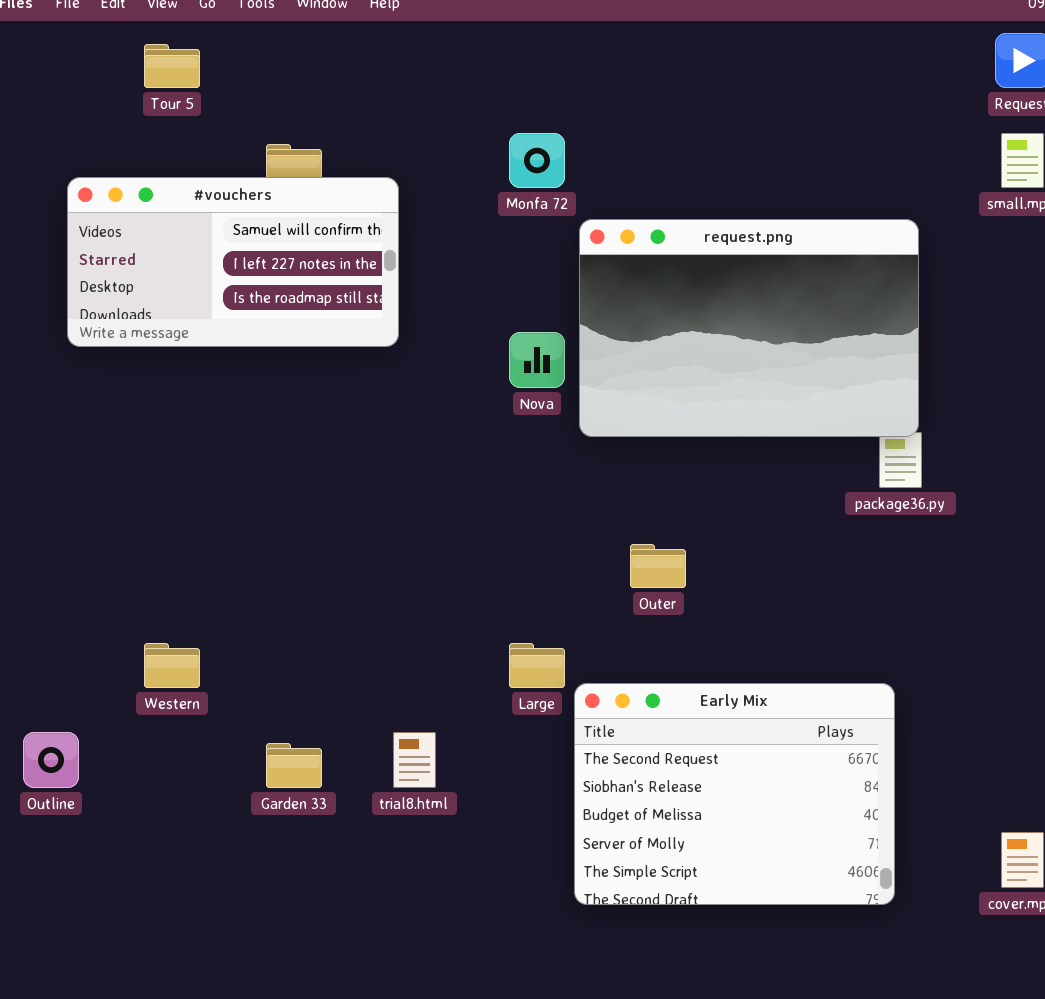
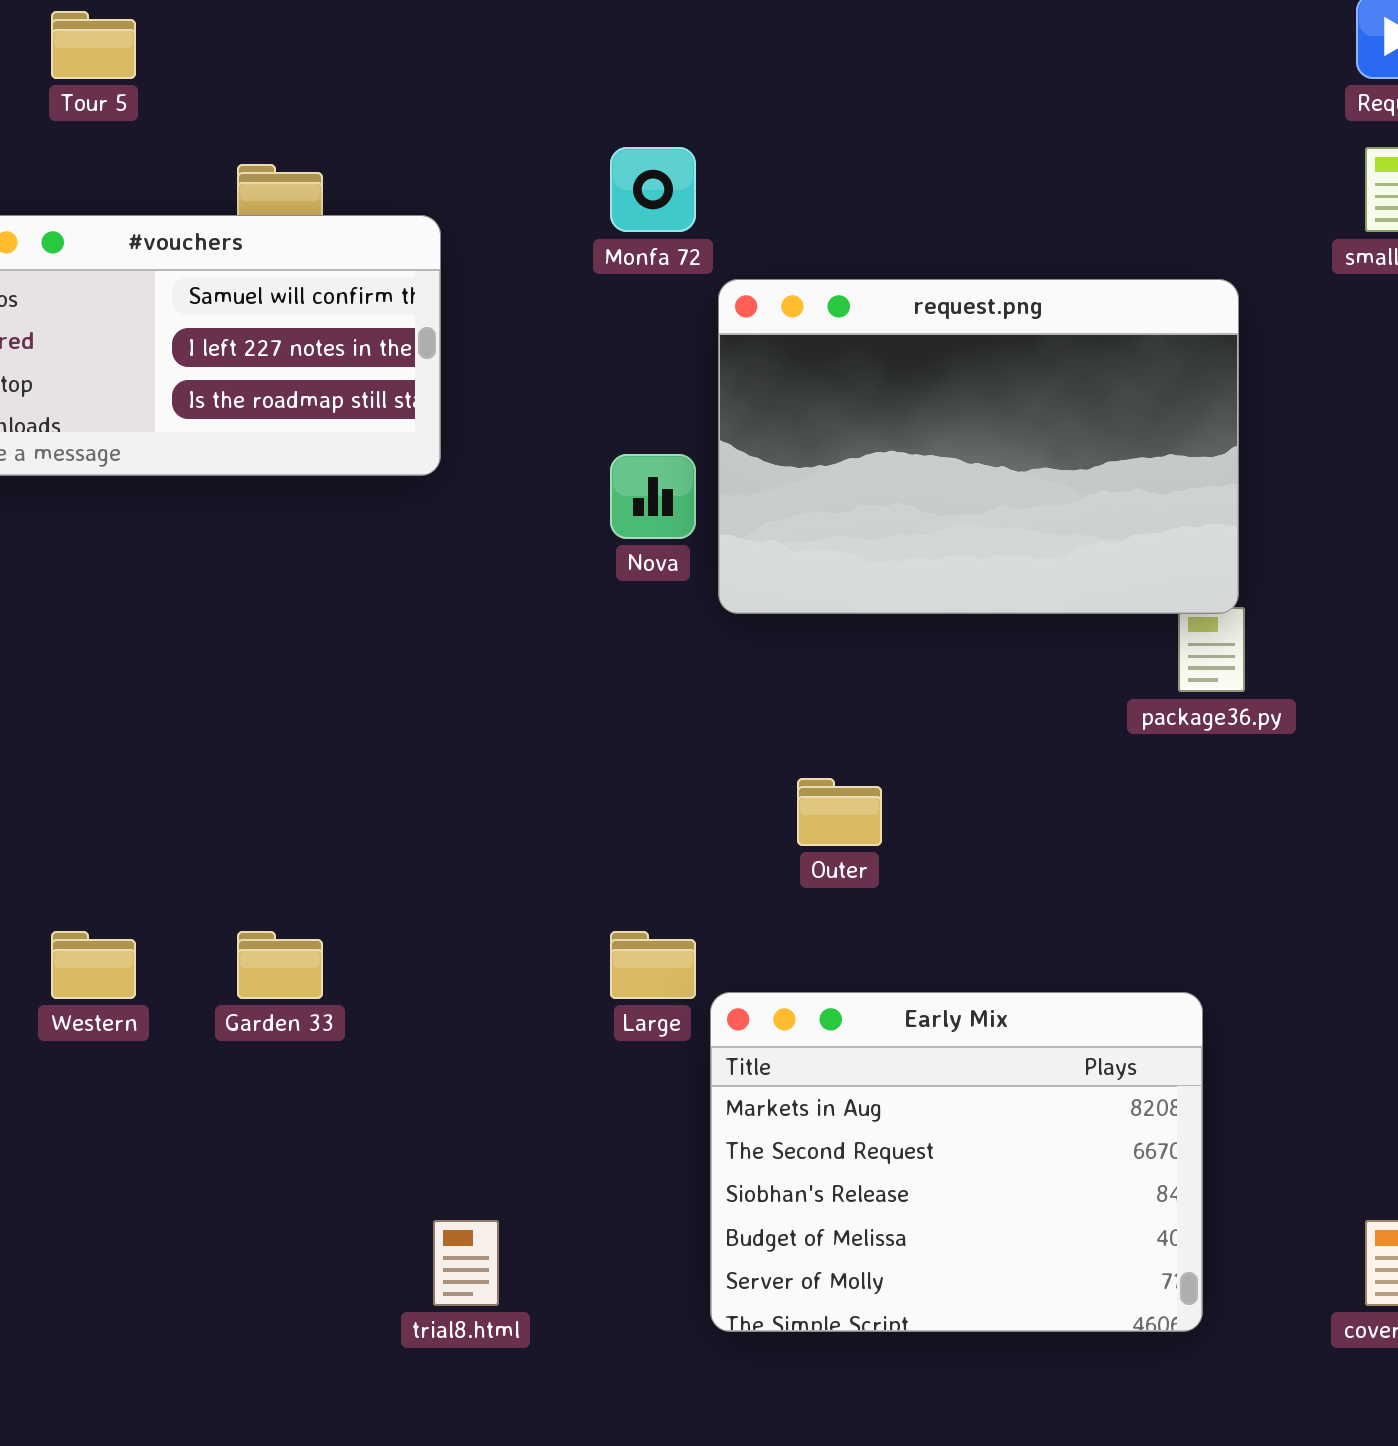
Early Mix: [574,683,895,905] -> [710,992,1203,1332], scrolled up 1 row
trial8.html: [393,732,436,788] -> [433,1220,499,1306], moved
Garden 33: [266,743,322,788] -> [237,931,323,999], moved

